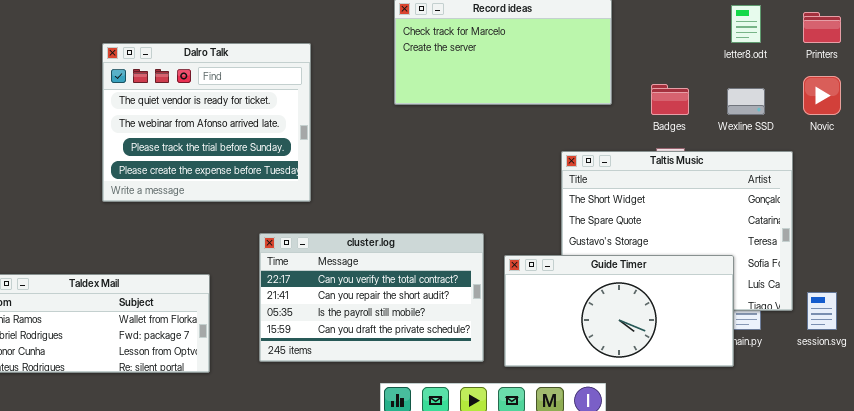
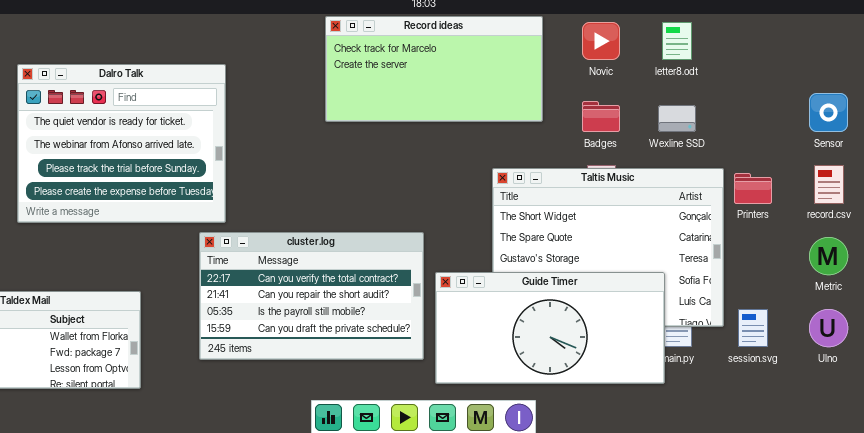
Printers: [803,12,841,43] -> [734,173,772,204], moved
Dalro Talk: [102,43,311,202] -> [17,64,226,223], moved
Novic: [803,76,841,115] -> [582,22,620,60], moved
cluster.log: [259,233,484,362] -> [199,232,424,360], moved

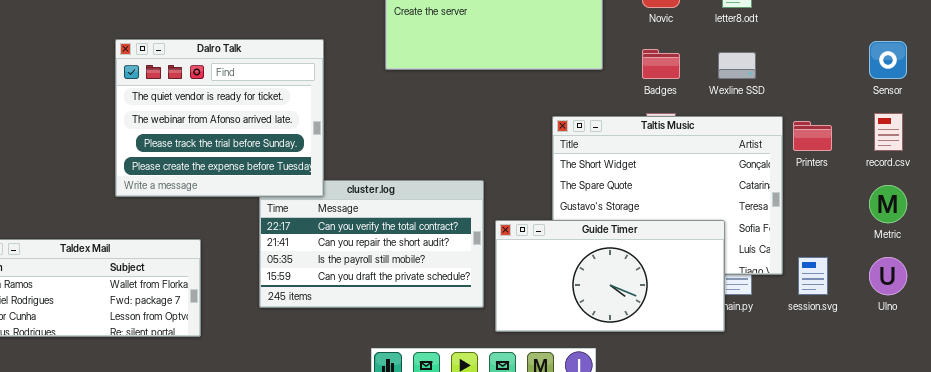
Dalro Talk: [17,64,226,223] -> [115,39,324,197], moved

